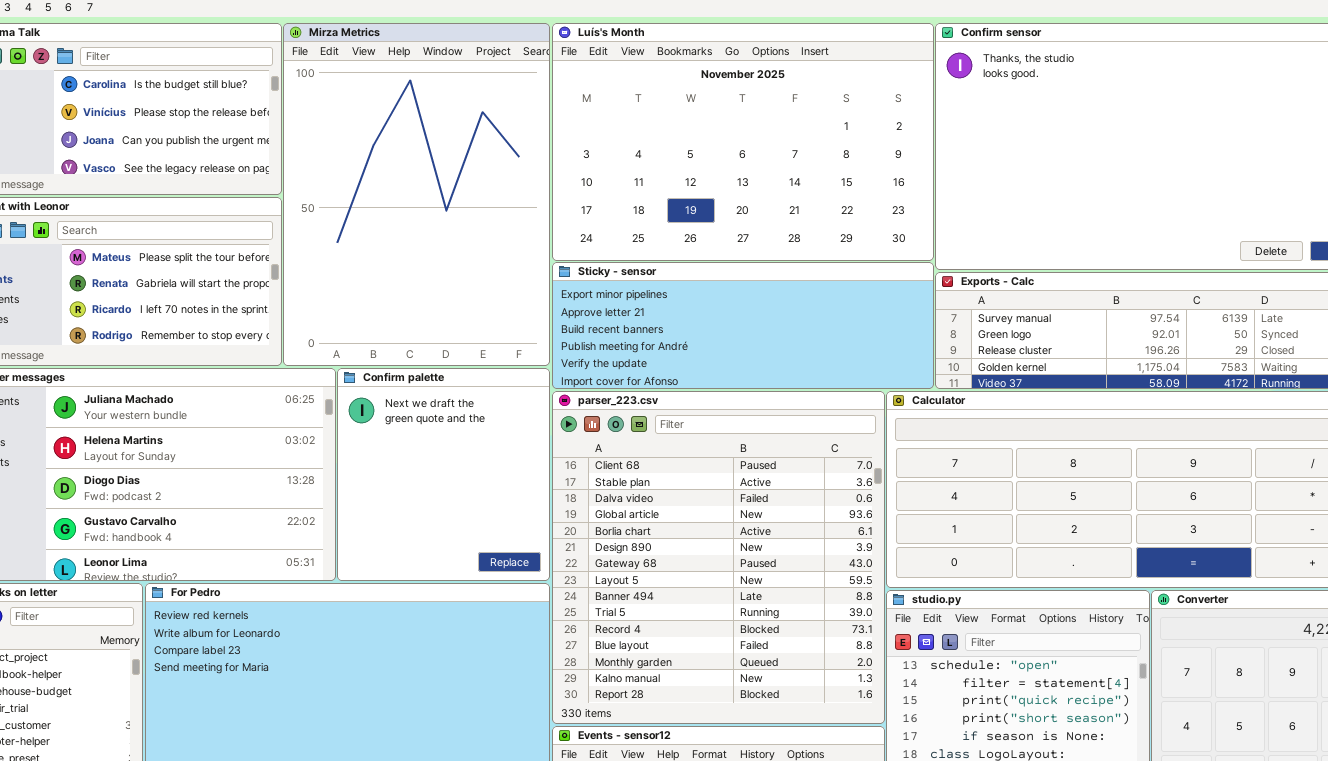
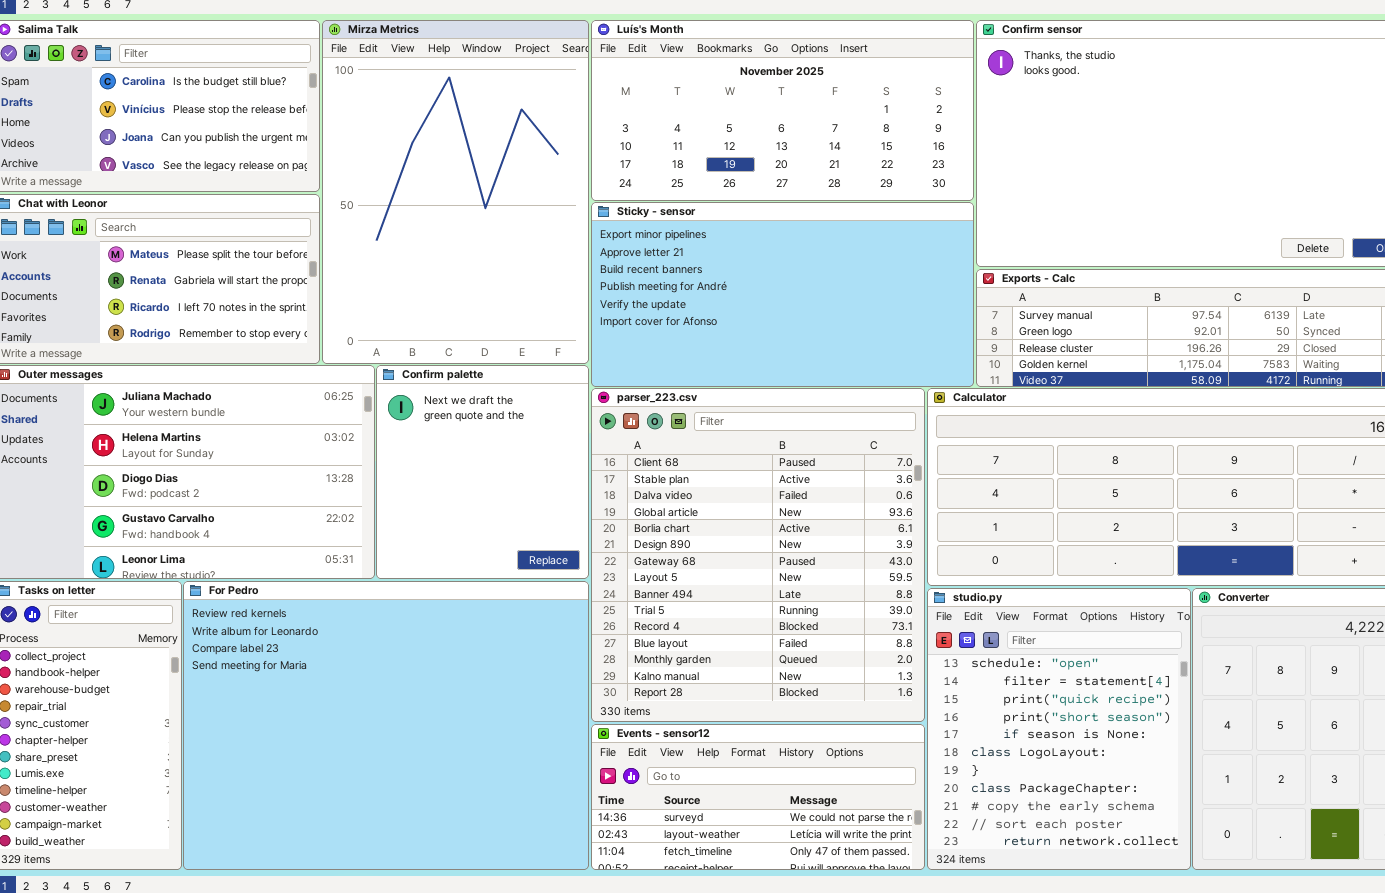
Luís's Month: [552,23,934,261] -> [591,20,974,201], resized
Sticky - sensor: [552,262,934,389] -> [591,202,974,387], resized

